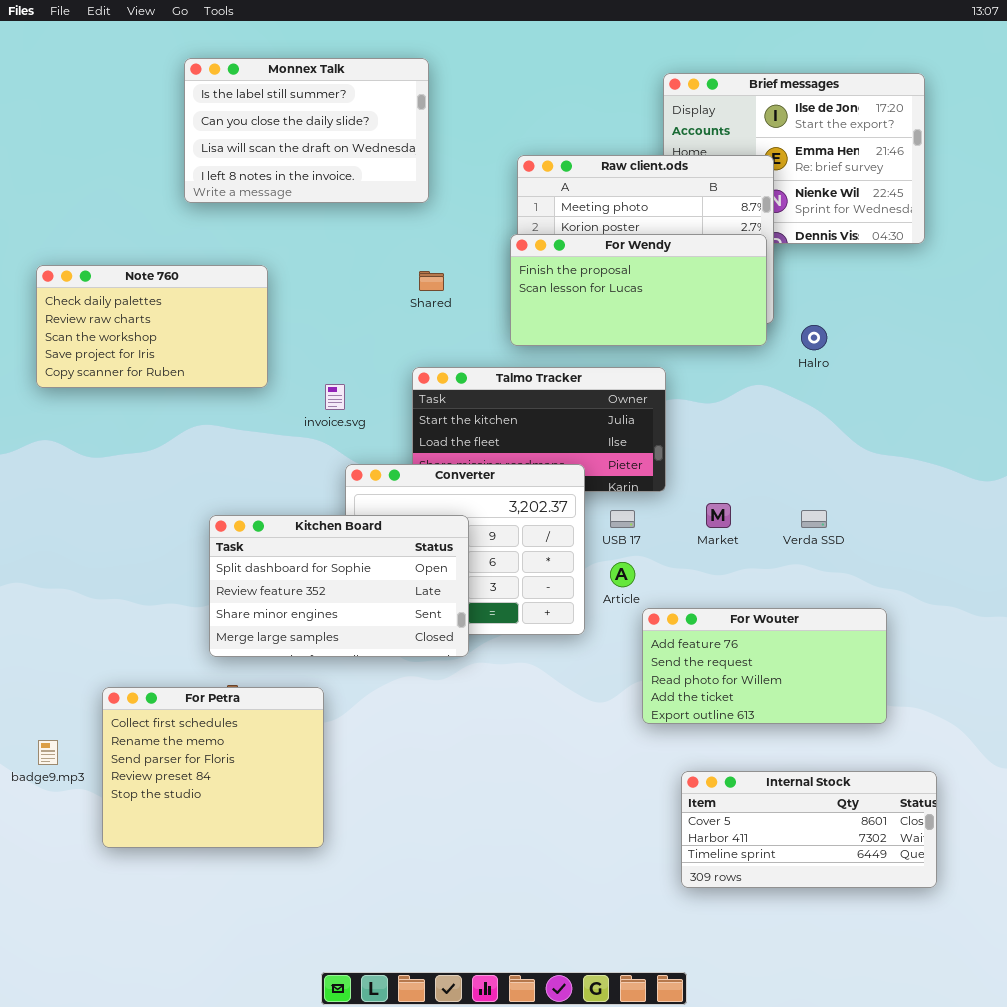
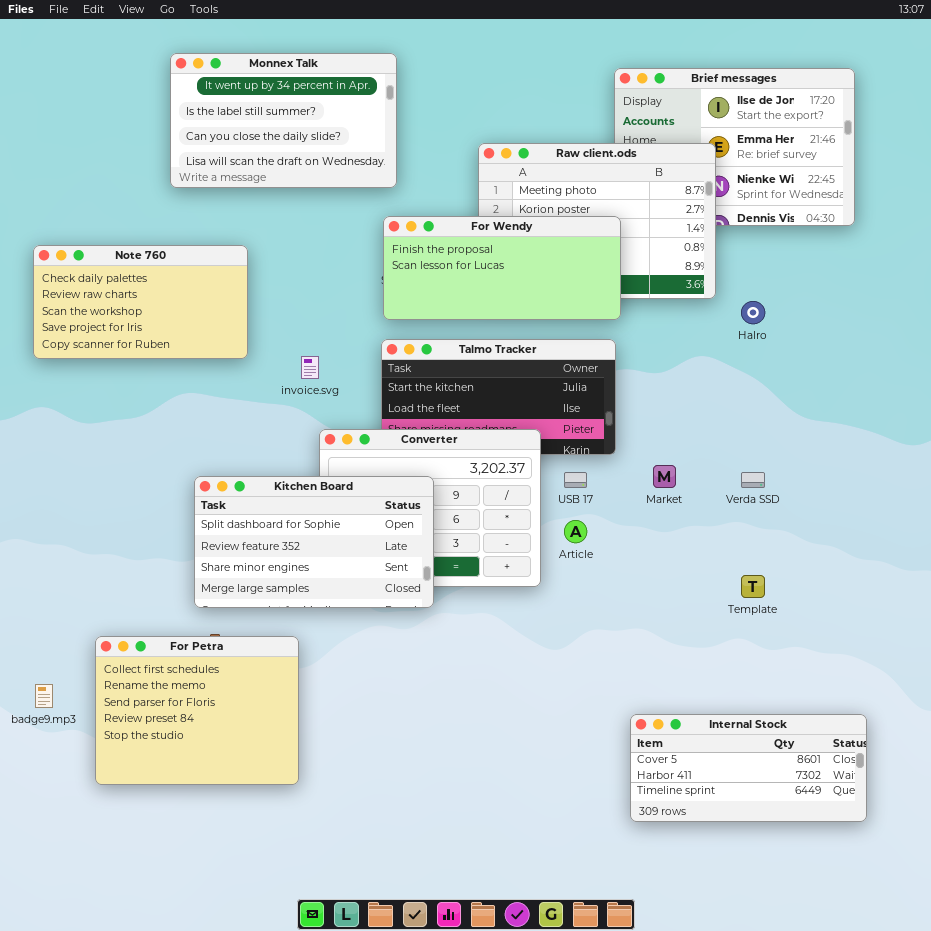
Monnex Talk: [184,58,429,203] -> [170,53,397,188], scrolled up 1 row
For Wendy: [510,234,767,346] -> [383,216,621,320], moved
For Wouter: [642,608,887,724] -> none, closed

